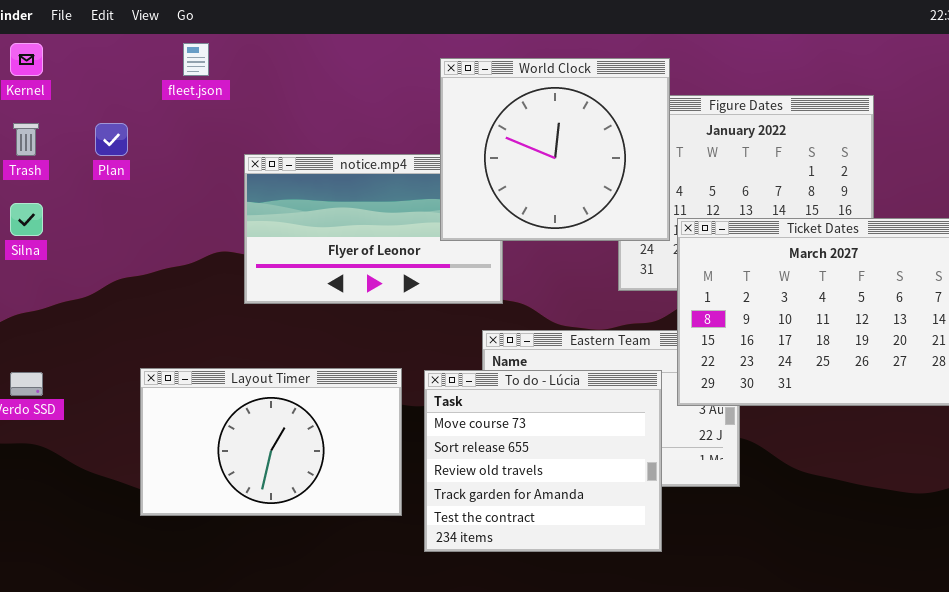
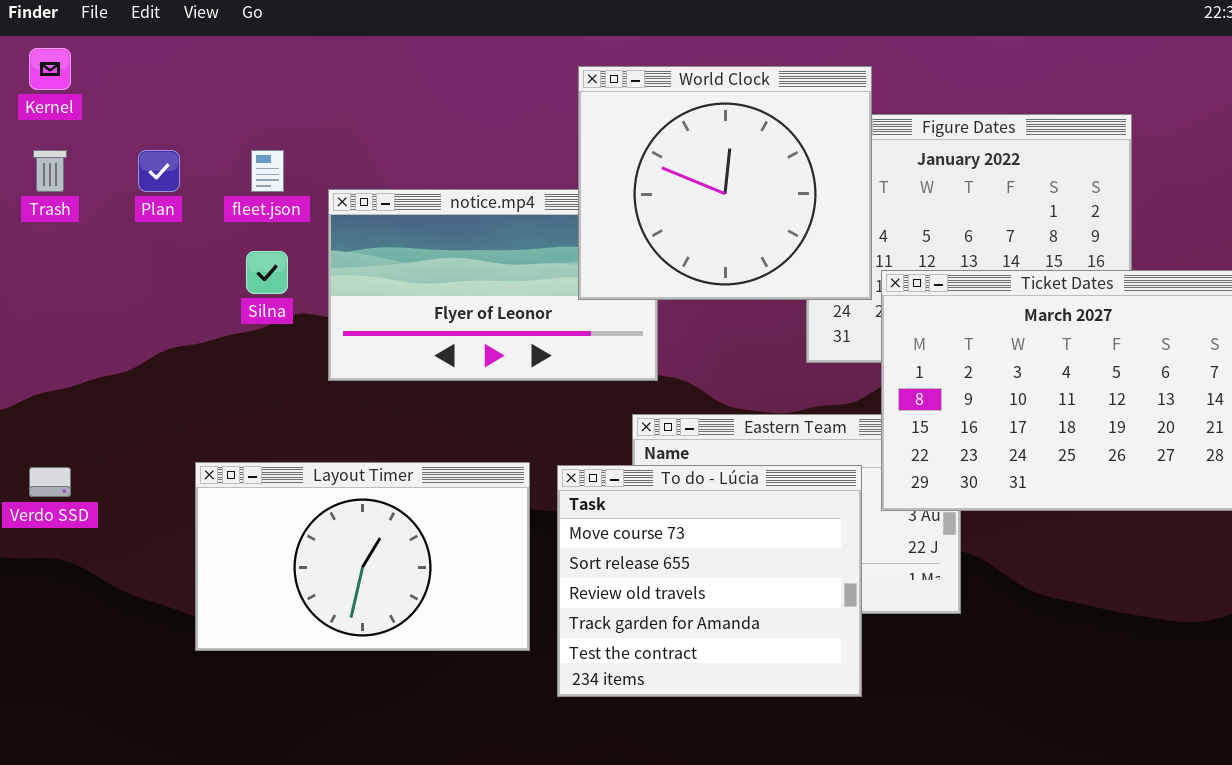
fleet.json: [183,43,209,76] -> [251,150,284,192], moved
Silna: [10,203,43,236] -> [246,251,288,294], moved

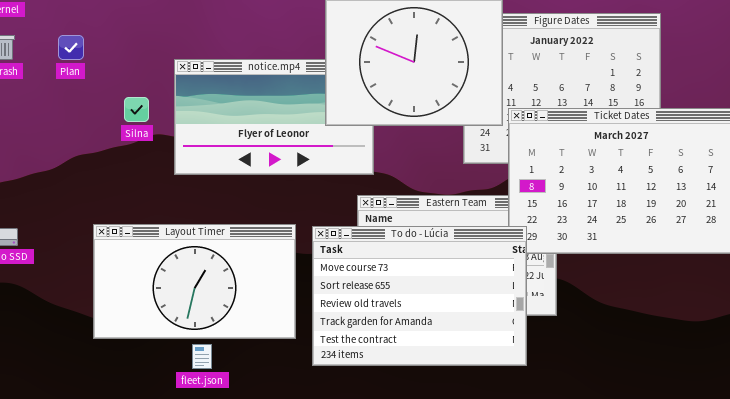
fleet.json: [251,150,284,192] -> [192,344,212,369], moved
To do - Lúcia: [557,465,862,697] -> [312,226,527,366], resized

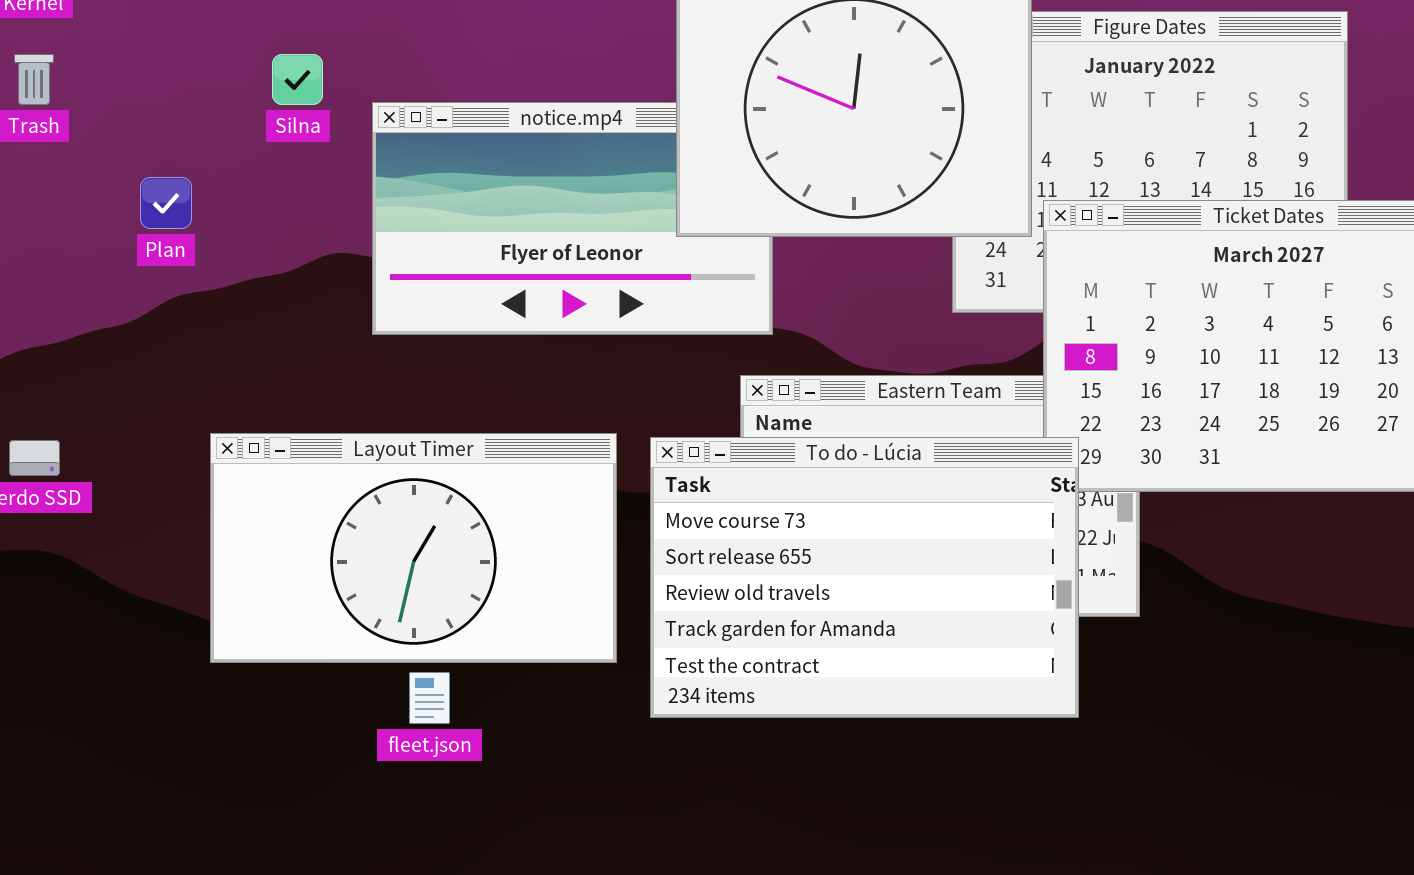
Plan: [58,35,84,60] -> [140,177,192,229], moved
Silna: [124,97,149,122] -> [272,54,323,105], moved

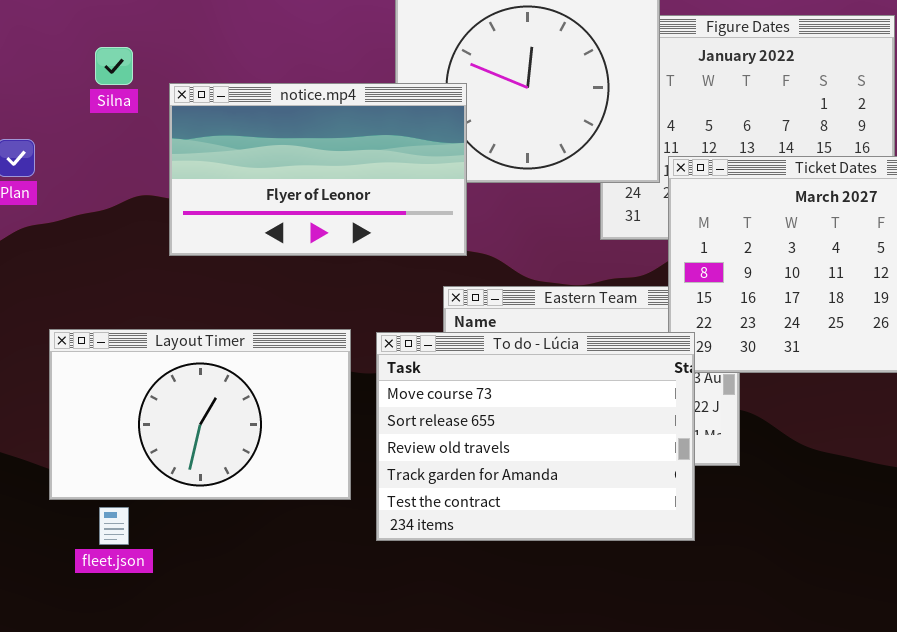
notice.mp4: [372,102,773,335] -> [169,83,467,256], raised
fleet.json: [409,672,450,724] -> [99,507,129,545], moved

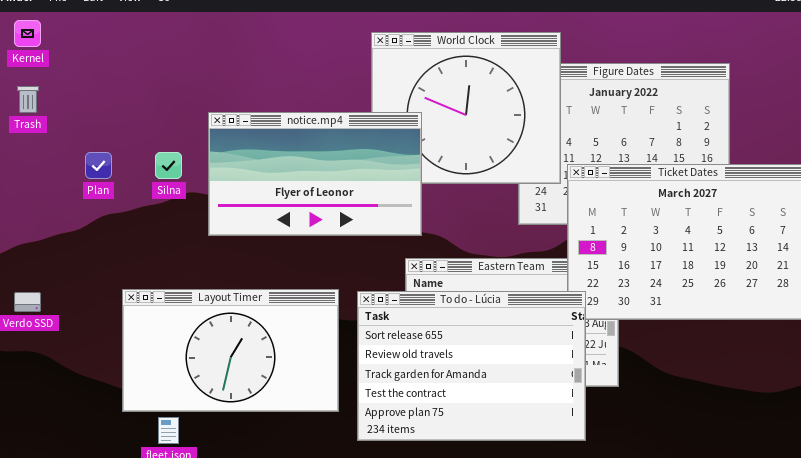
Silna: [95,47,133,85] -> [155,152,182,179], moved
To do - Lúcia: [376,332,695,541] -> [357,291,586,441], scrolled down 1 row

